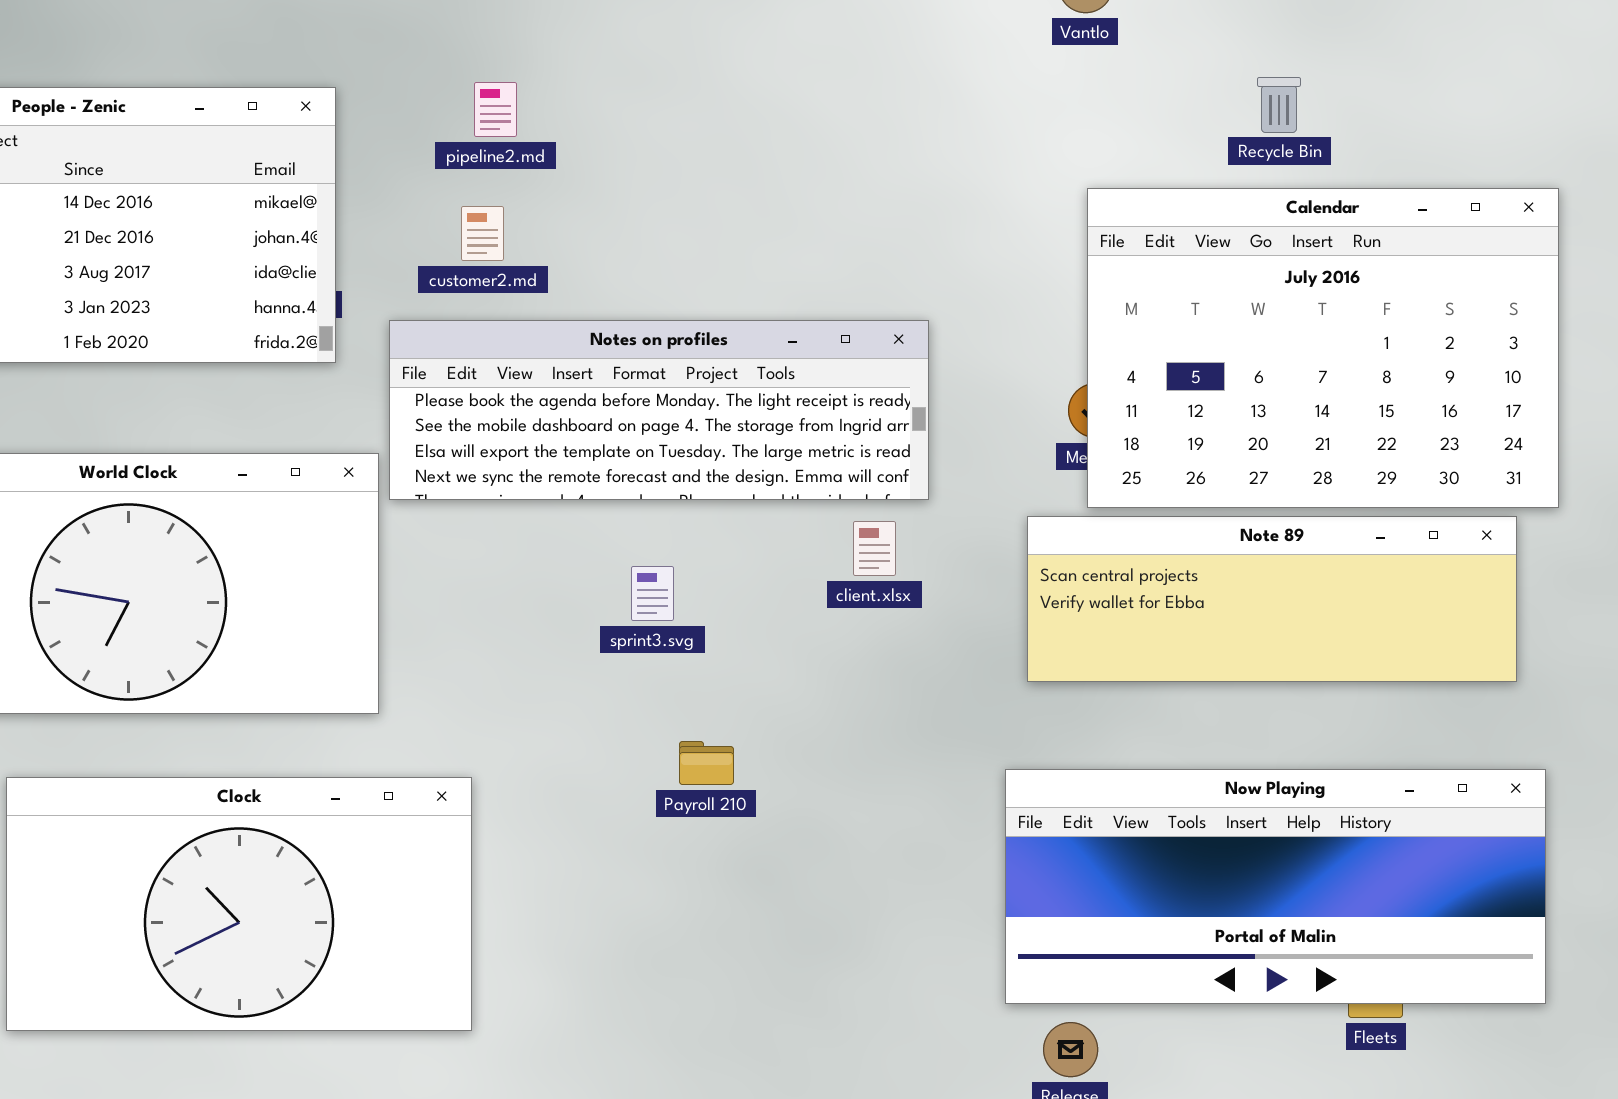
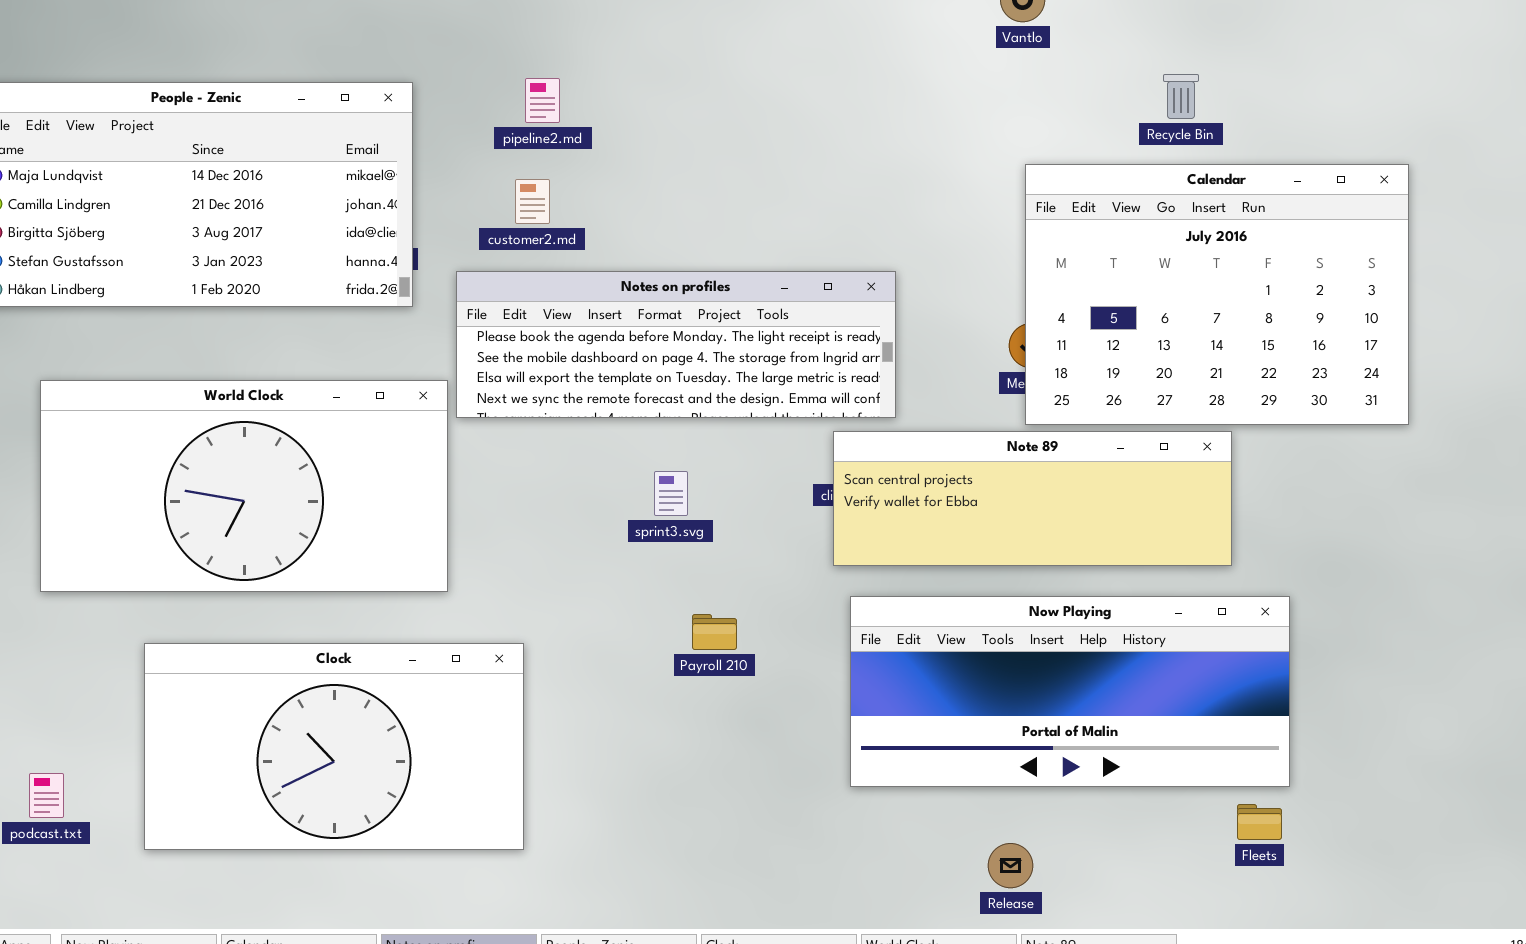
Note 89: [1027,516,1517,682] -> [833,431,1232,566], moved
Now Playing: [1005,769,1546,1004] -> [850,596,1290,787], moved

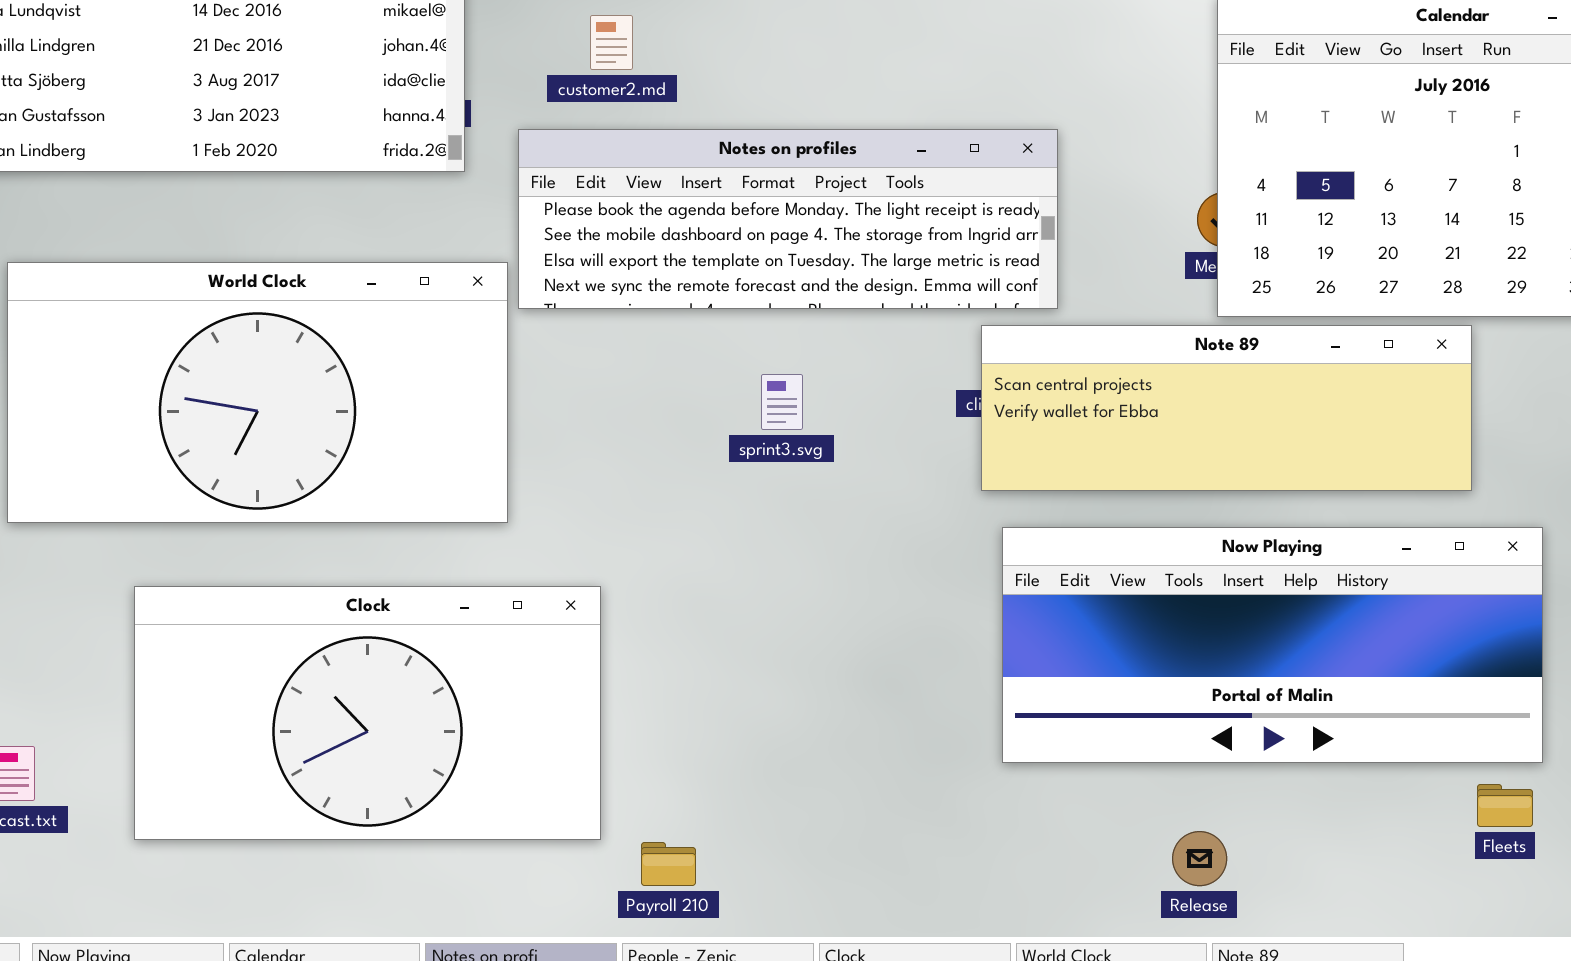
Payroll 210: [692,614,737,650] -> [641,842,696,886], moved

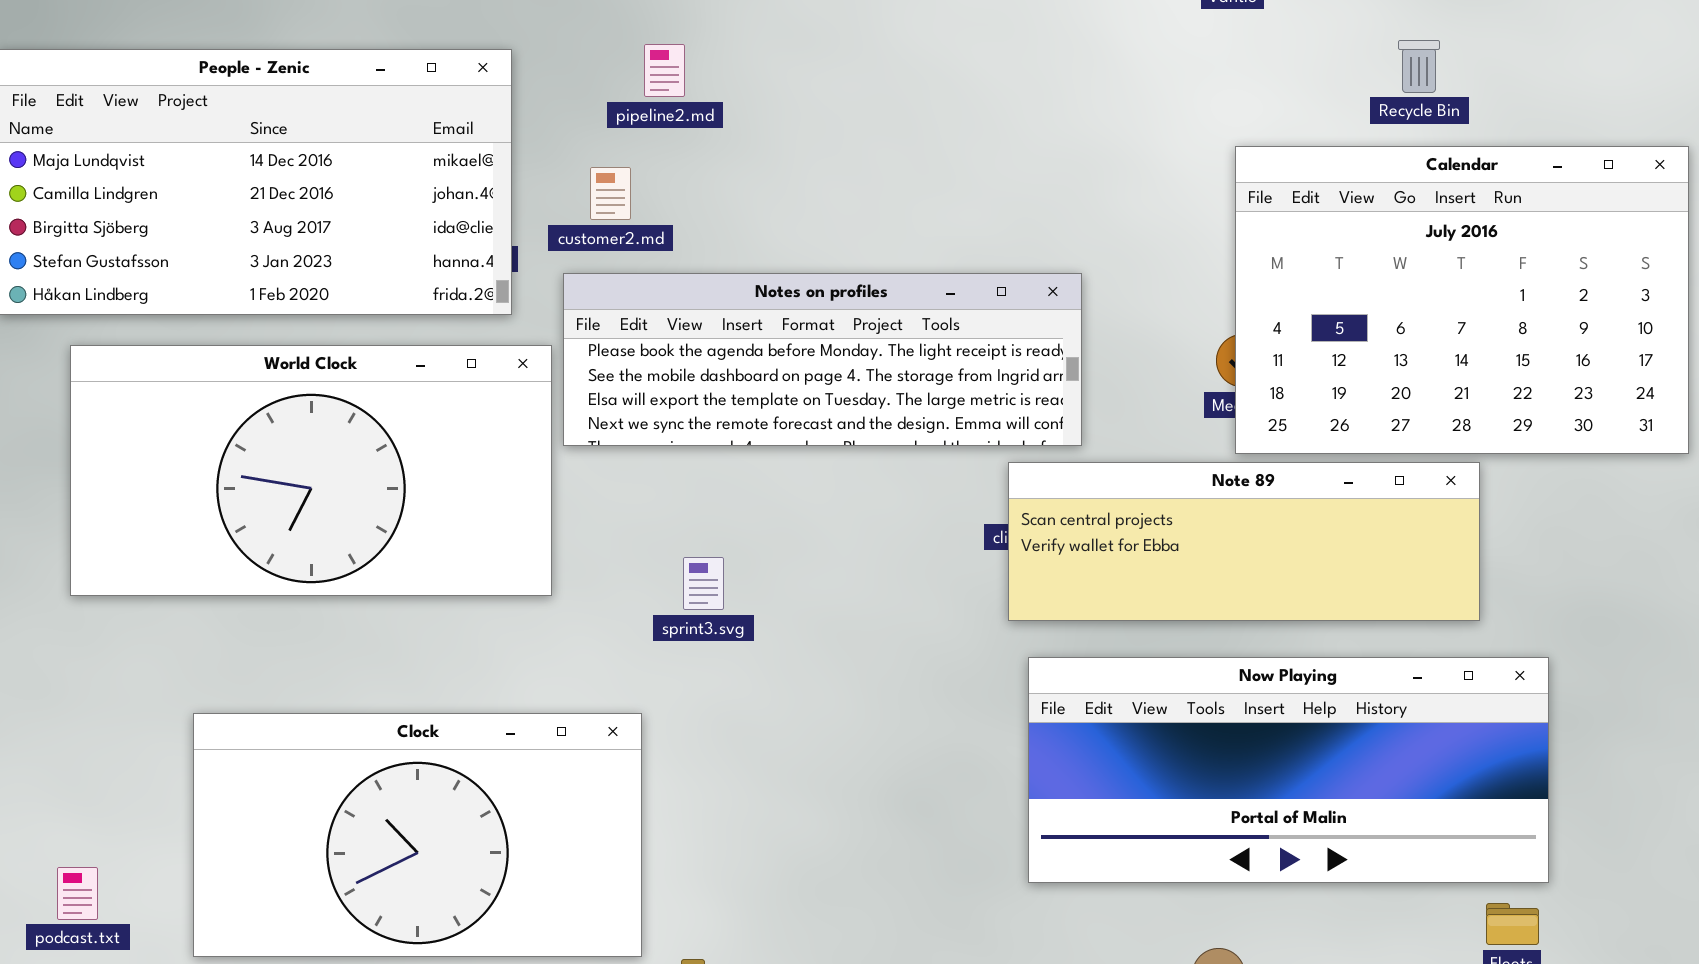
customer2.md: [590,15,633,70] -> [590,167,631,220], moved
World Clock: [7,262,508,523] -> [70,345,552,596], moved
sprint3.svg: [761,374,803,430] -> [683,557,724,610], moved

